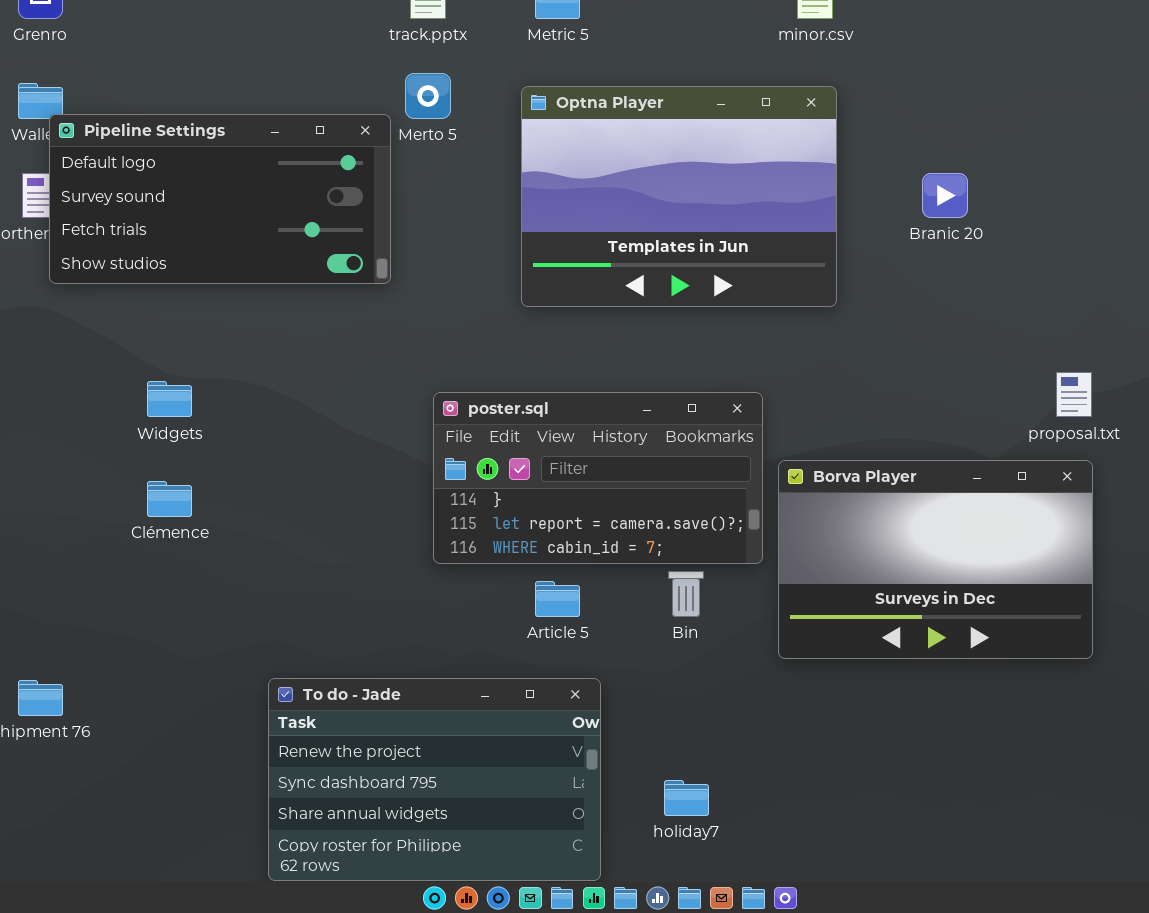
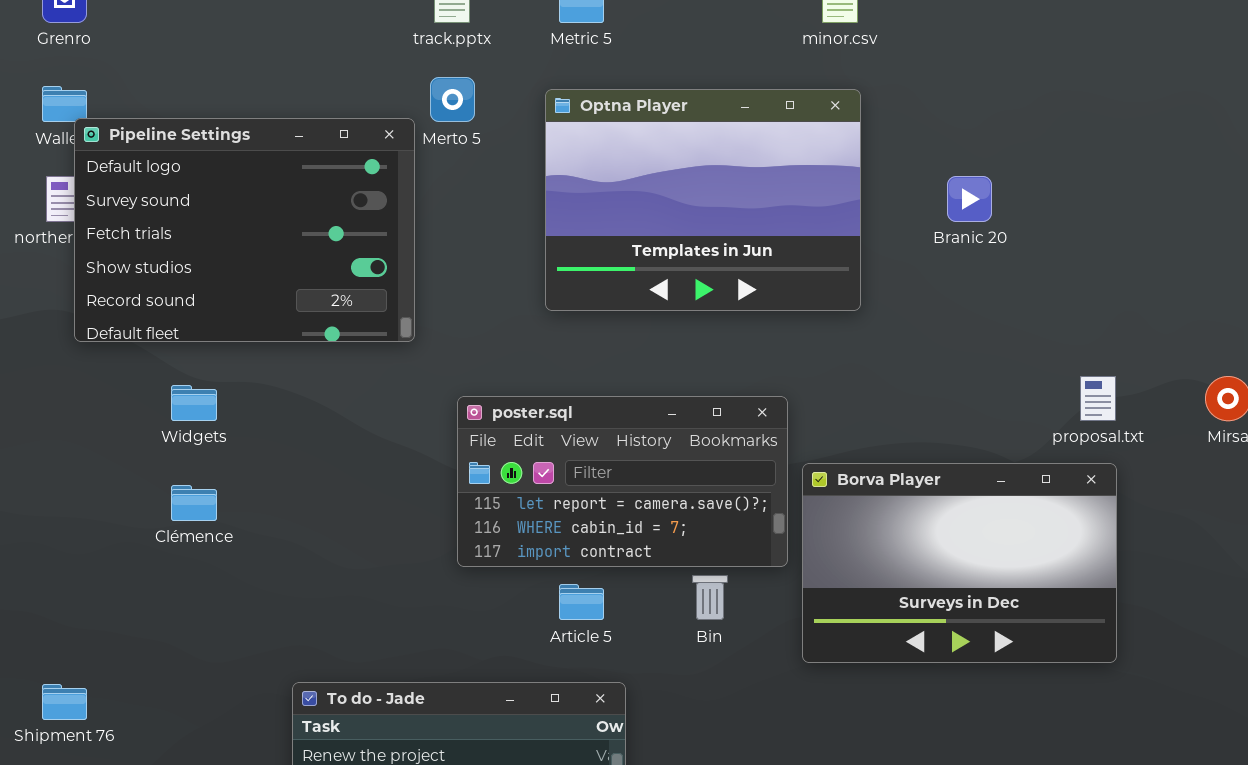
Pipeline Settings: [49,114,391,284] -> [74,118,415,342], resized
poster.sql: [433,392,763,564] -> [457,396,788,567], scrolled down 1 row

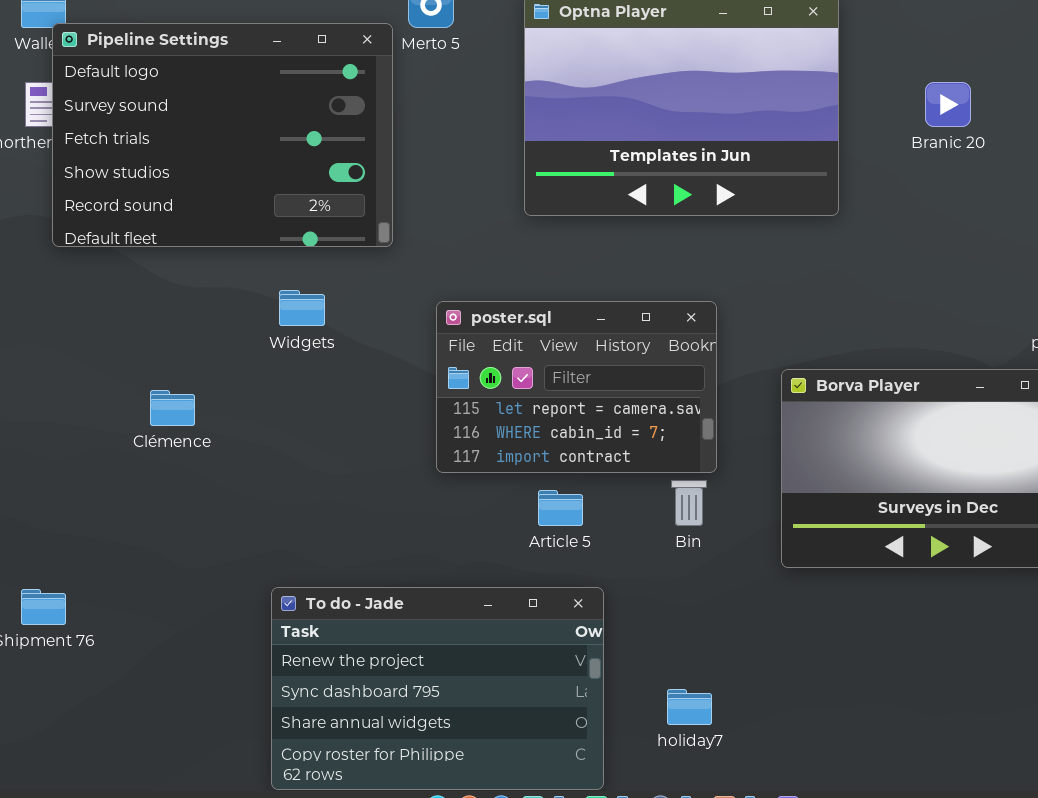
Widgets: [171,385,217,421] -> [279,290,325,326], moved
poster.sql: [457,396,788,567] -> [436,301,717,473], resized

